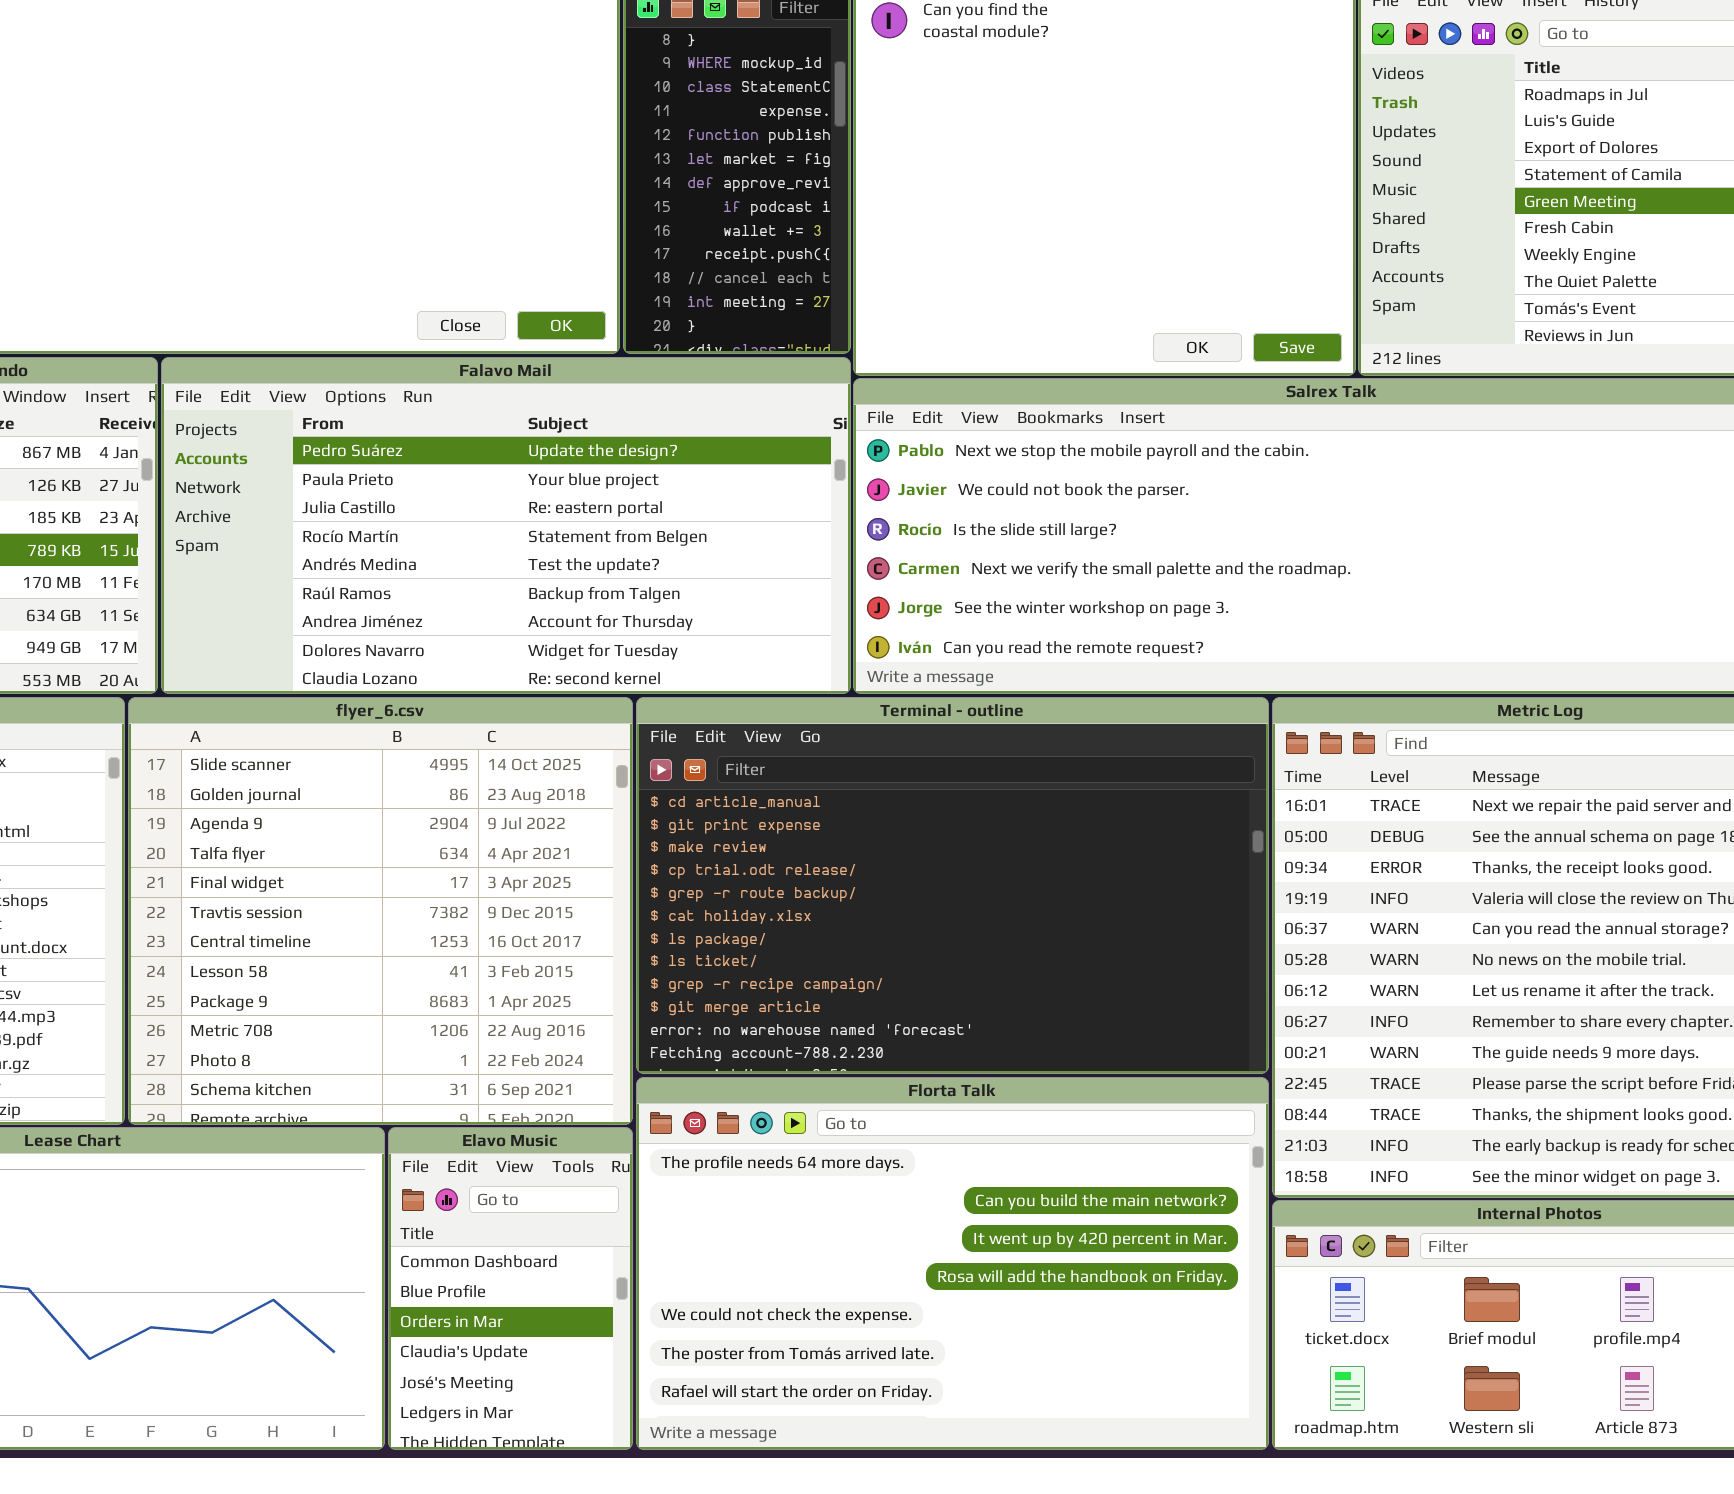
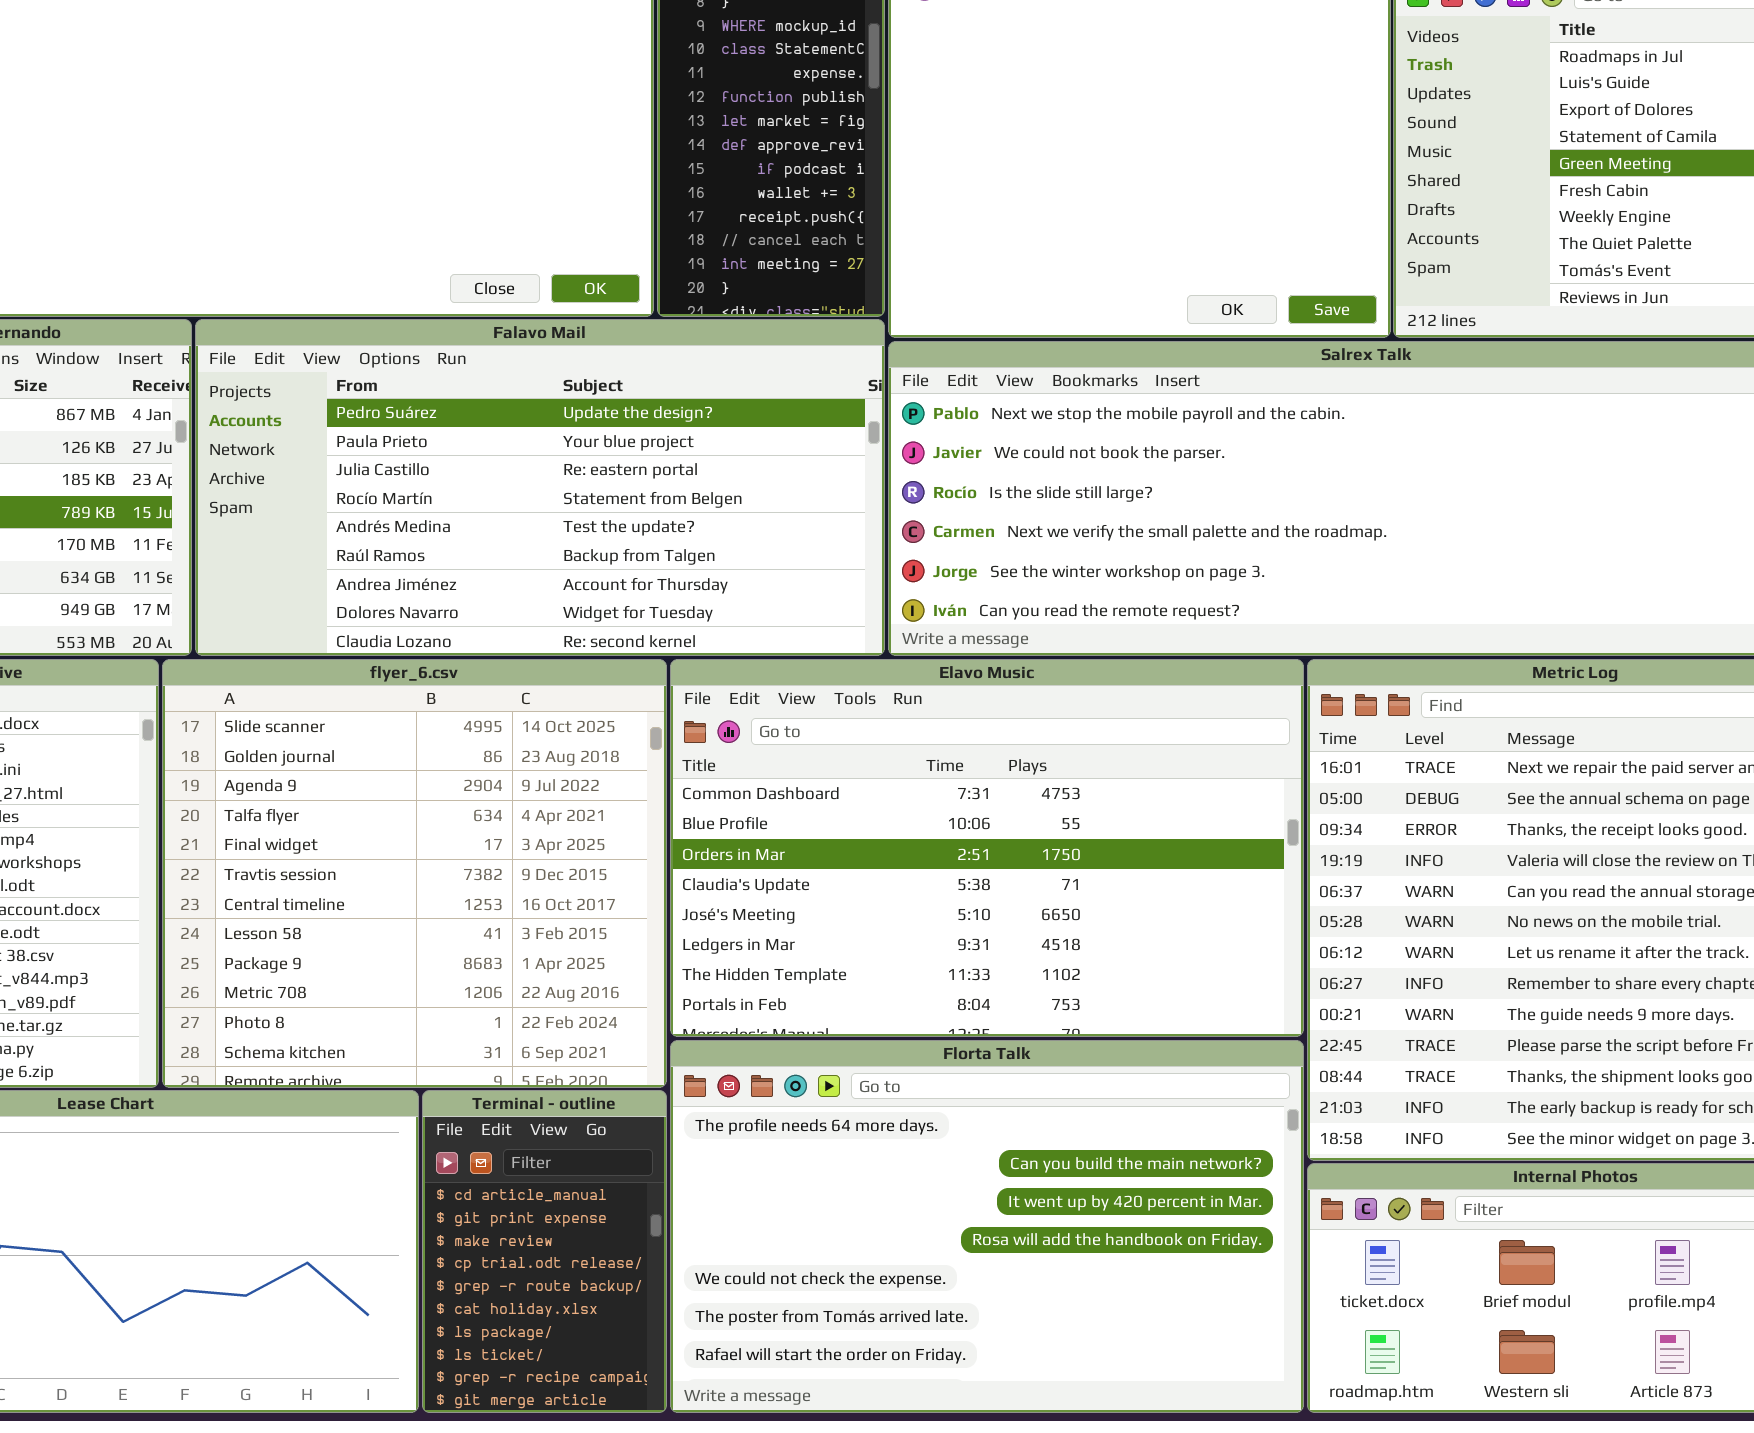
Terminal - outline: [636,697,1269,1074] -> [422,1090,667,1413], moved, resized
Elavo Music: [388,1127,633,1450] -> [670,659,1304,1037], moved, resized

